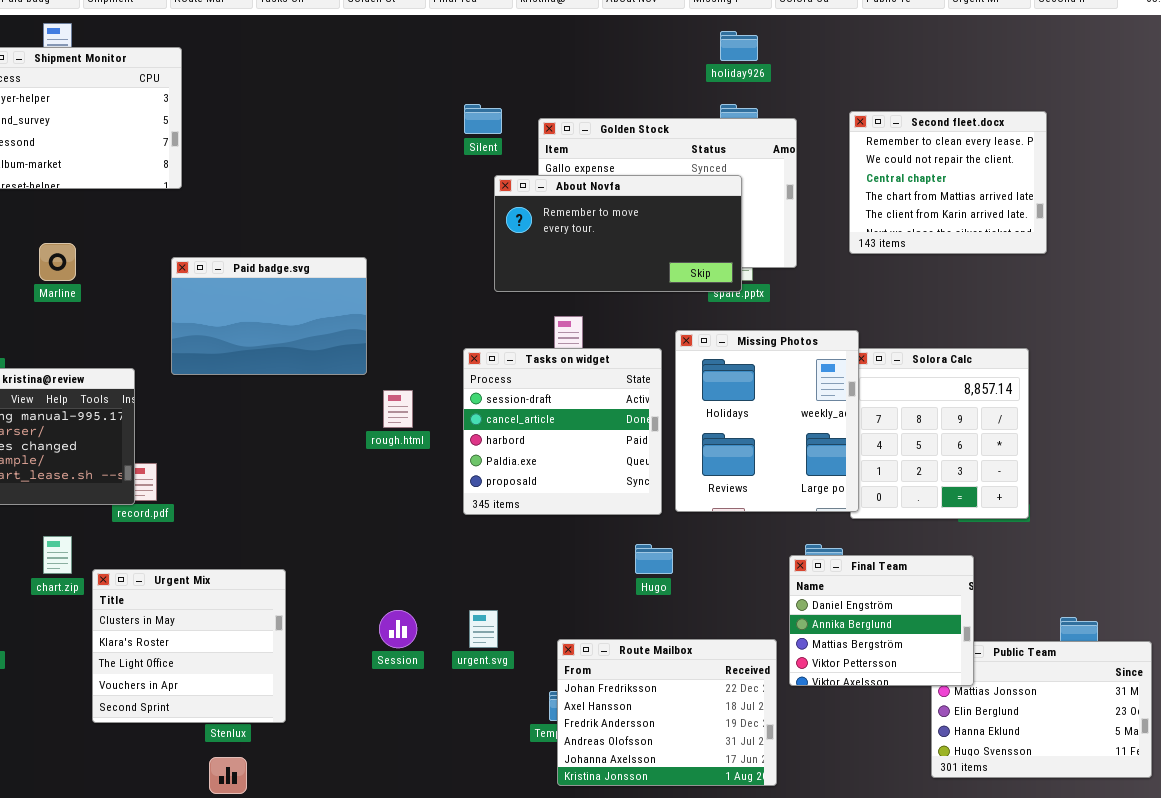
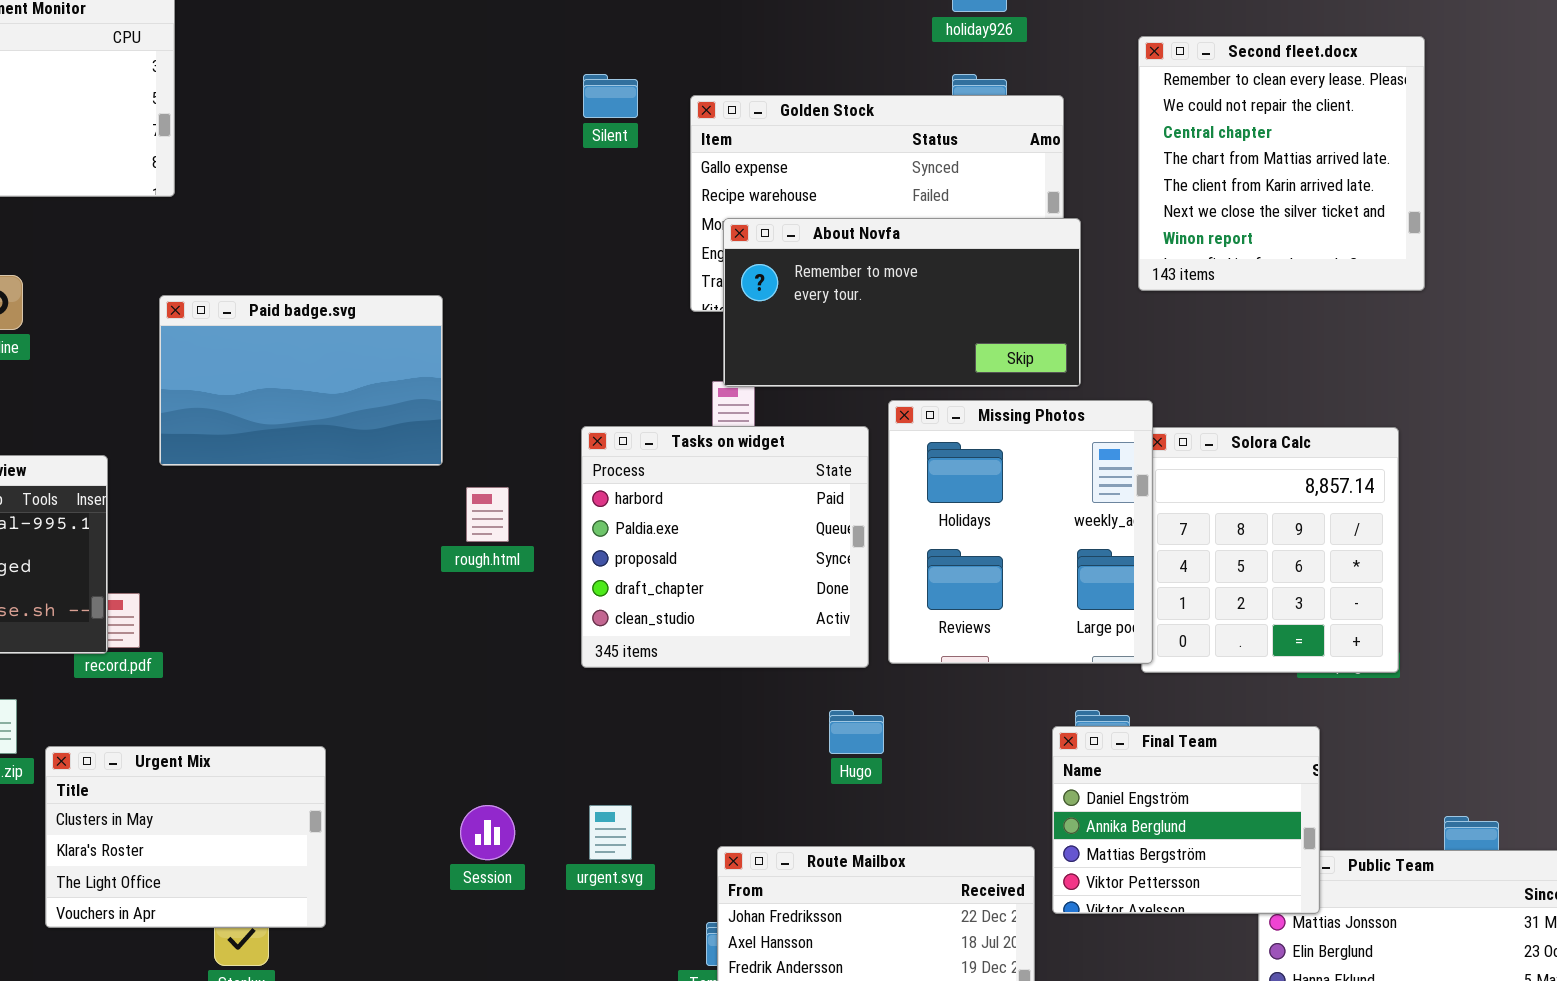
Second fleet.docx: [849,111,1047,254] -> [1138,36,1425,291], resized
About Novfa: [494,175,742,292] -> [723,218,1081,387], moved
Tasks on widget: [463,348,662,515] -> [581,426,869,668], scrolled down 2 rows
Urgent Mix: [92,569,286,723] -> [45,746,326,928], resized

